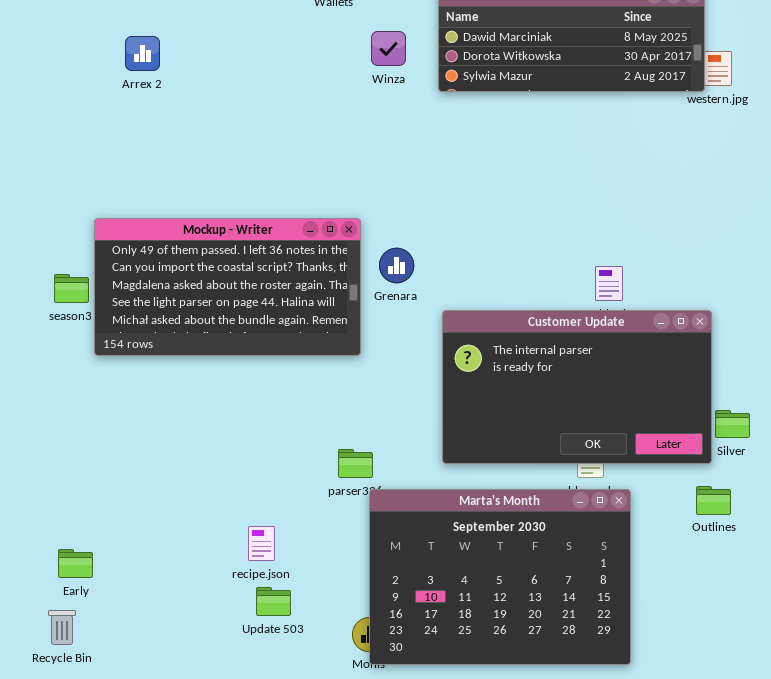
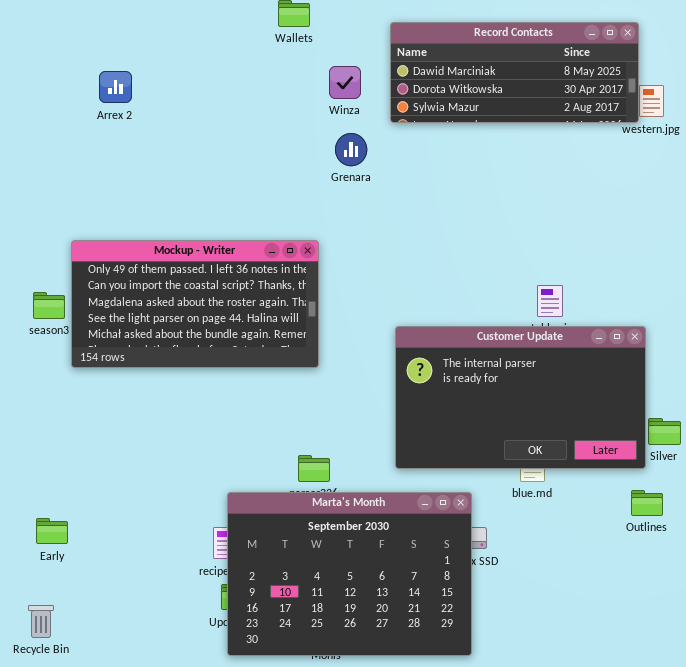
Grenara: [379,248,414,283] -> [335,133,367,166], moved
Marta's Month: [369,489,631,665] -> [227,492,472,656], moved
Early: [58,549,93,578] -> [36,518,68,544], moved

